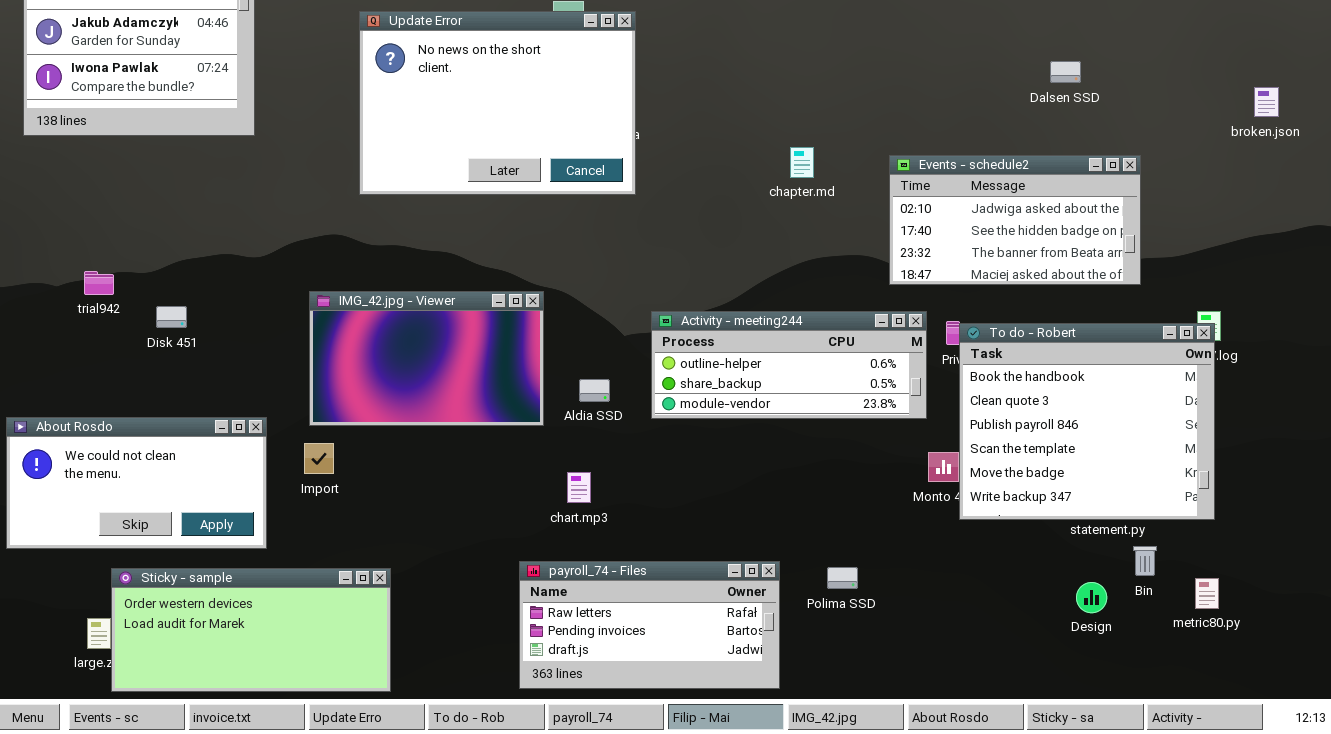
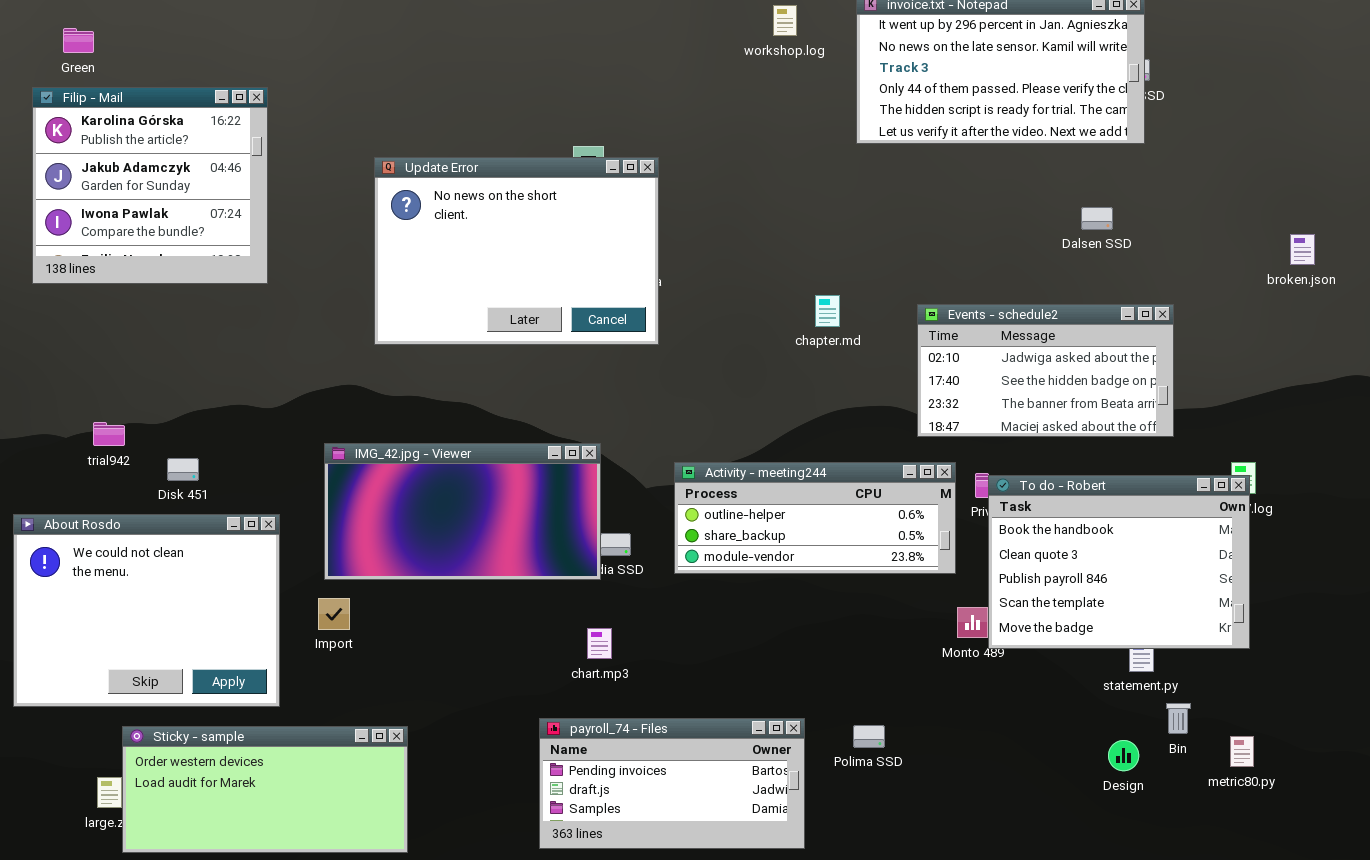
IMG_42.jpg - Viewer: [309,291,544,426] -> [324,443,601,580], resized
To do - Robert: [959,323,1215,520] -> [988,475,1250,649], resized
About Rosdo: [6,417,267,549] -> [13,514,280,707], resized
payroll_74 - Files: [519,561,780,689] -> [539,718,805,849], scrolled down 1 row

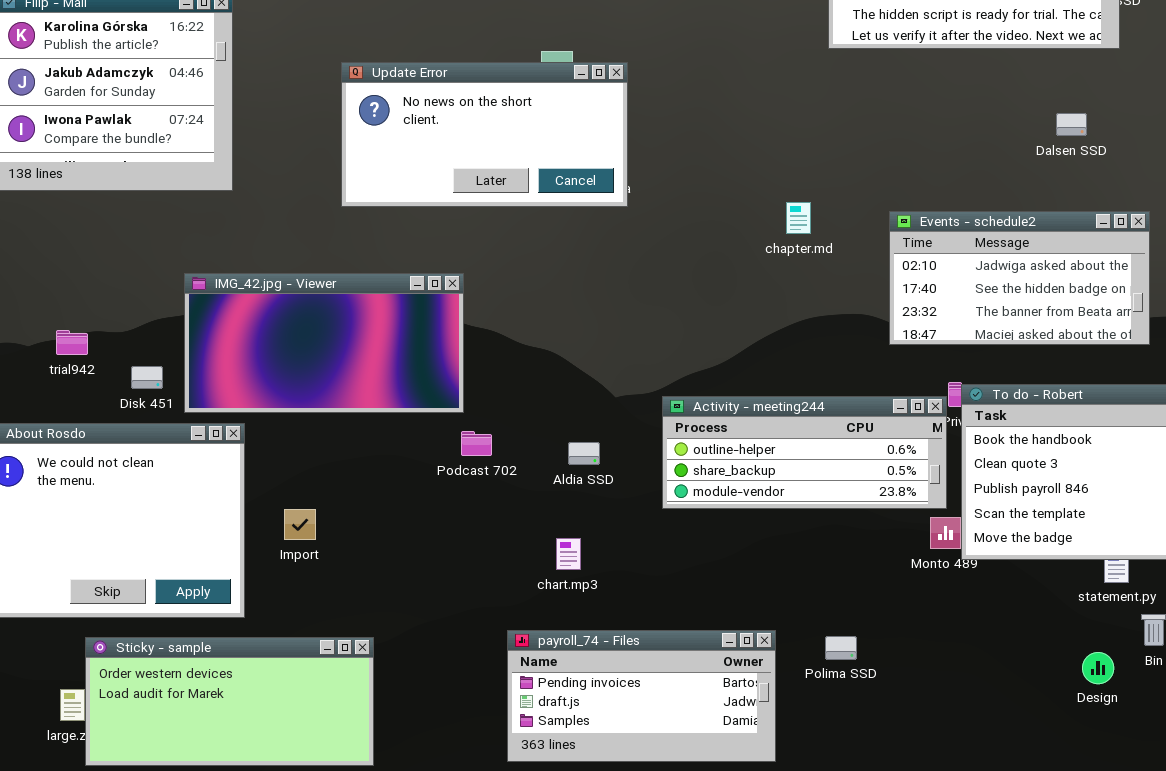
Update Error: [374,157,659,345] -> [341,62,628,207], resized
IMG_42.jpg - Viewer: [324,443,601,580] -> [184,273,464,413], moved
Activity - meeting244: [674,462,956,574] -> [662,396,947,509], moved

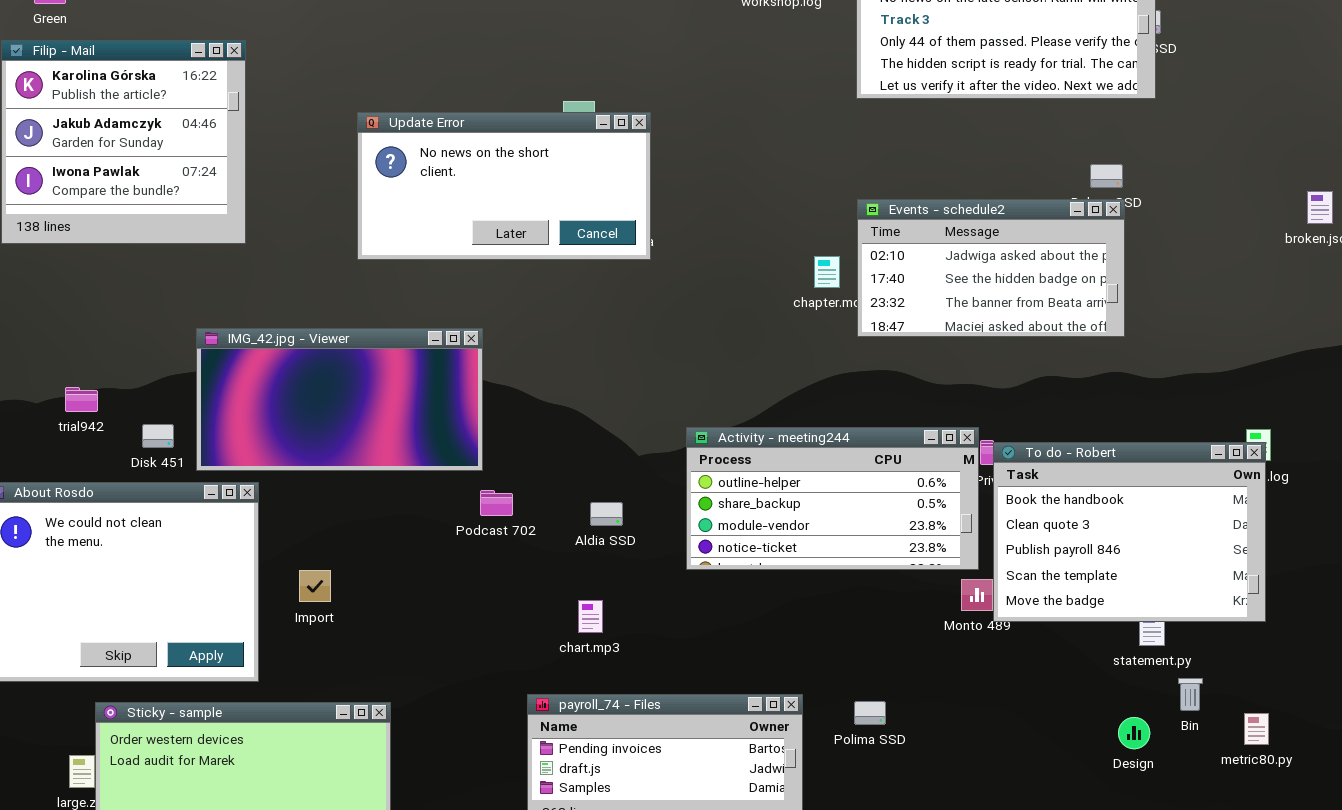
Events - schedule2: [889,211,1150,345] -> [857,199,1125,337], moved
Activity - meeting244: [662,396,947,509] -> [686,427,979,570], resized

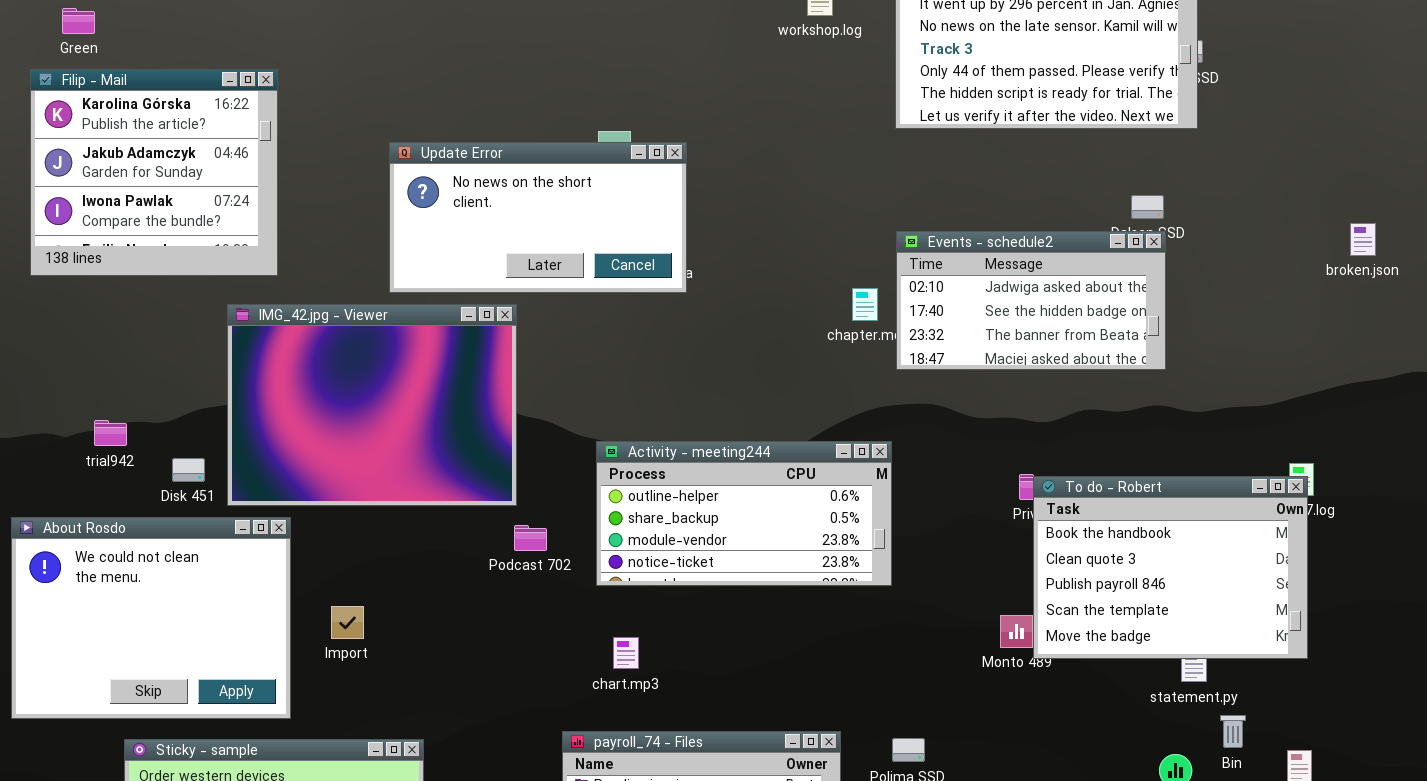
IMG_42.jpg - Viewer: [196,328,483,471] -> [227,304,517,506], resized
Activity - meeting244: [686,427,979,570] -> [596,441,892,586], moved

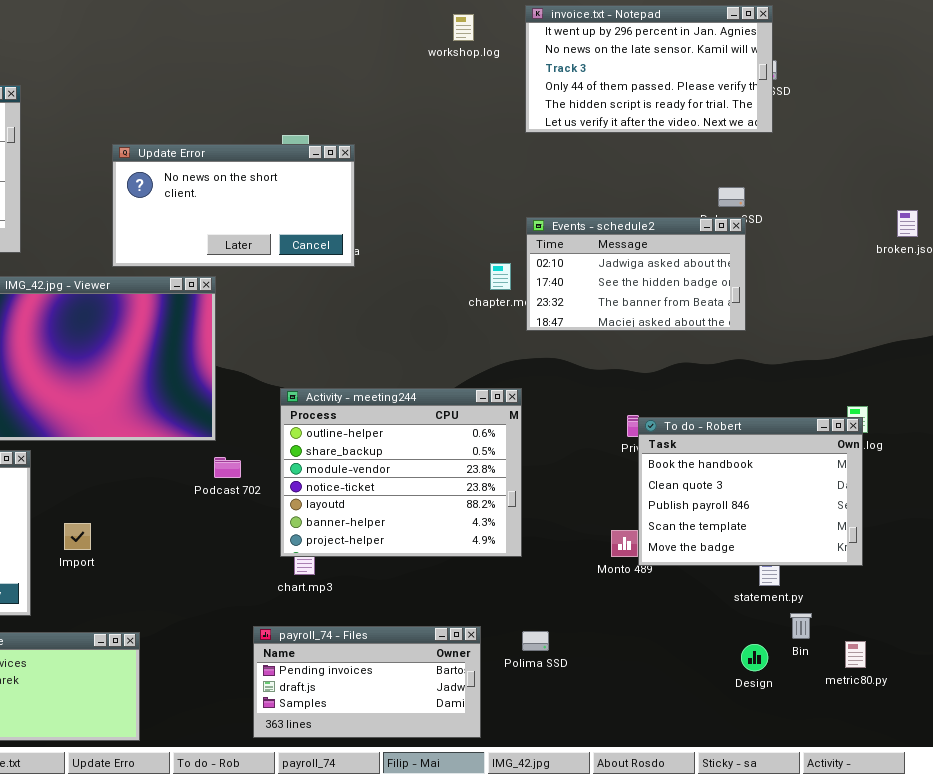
Activity - meeting244: [596,441,892,586] -> [280,388,522,557], resized

